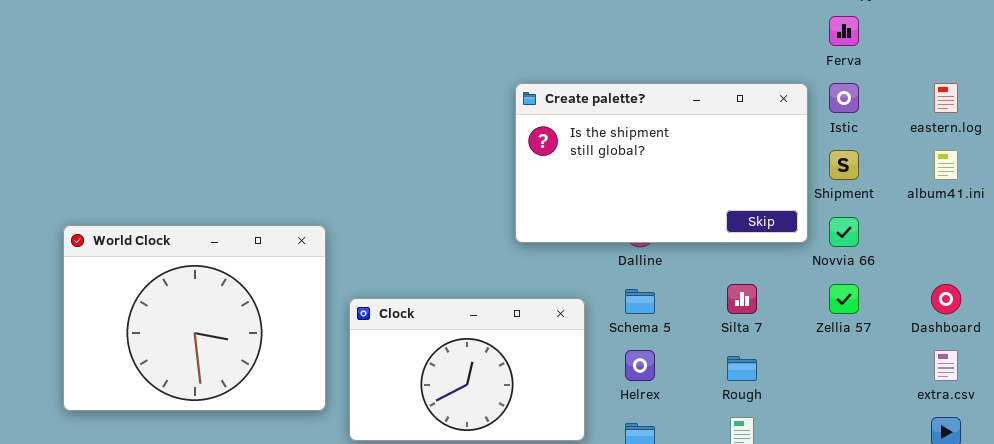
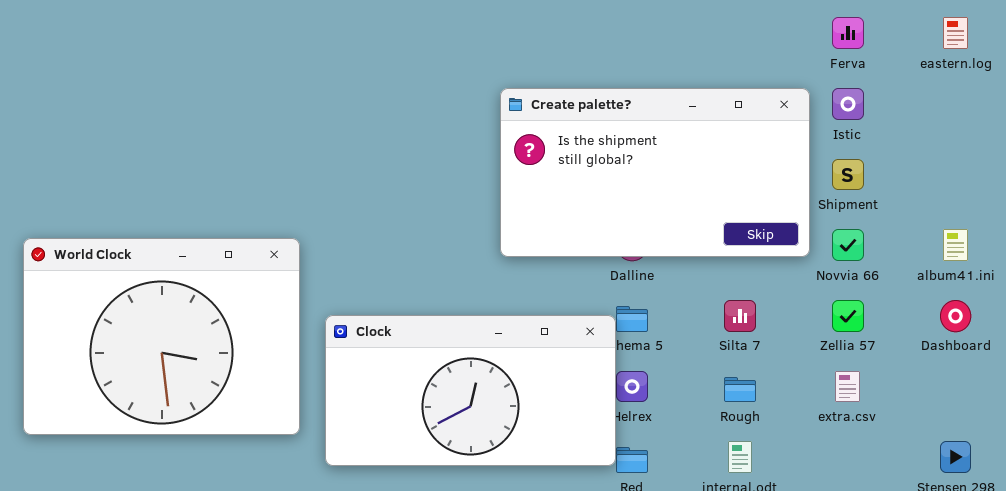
eastern.log: [934,83,958,113] -> [943,17,968,49], moved
album41.ini: [934,150,958,180] -> [943,229,968,261], moved
Clock: [349,298,585,441] -> [325,315,616,466], resized
extra.csv: [934,350,958,381] -> [835,371,860,402], moved

